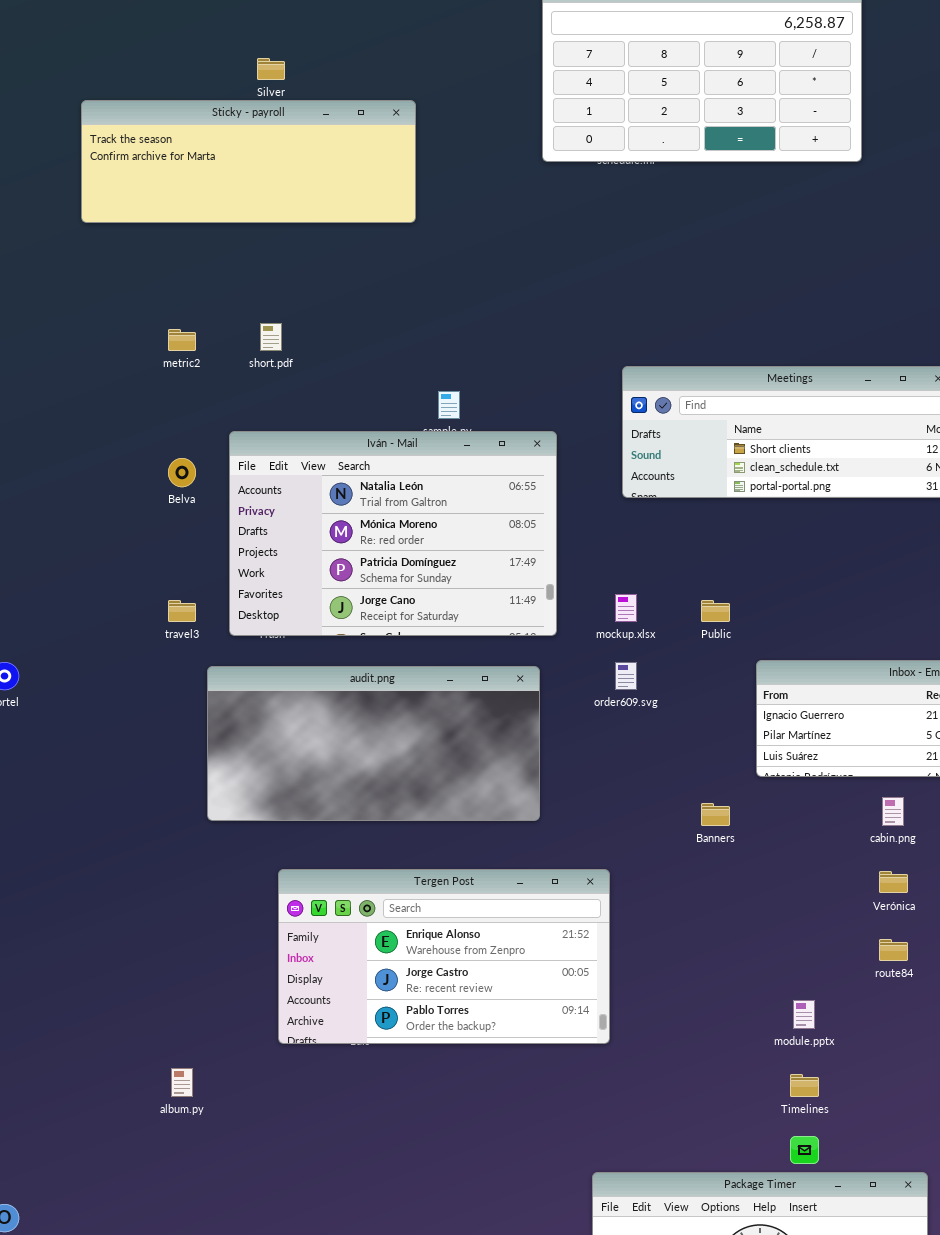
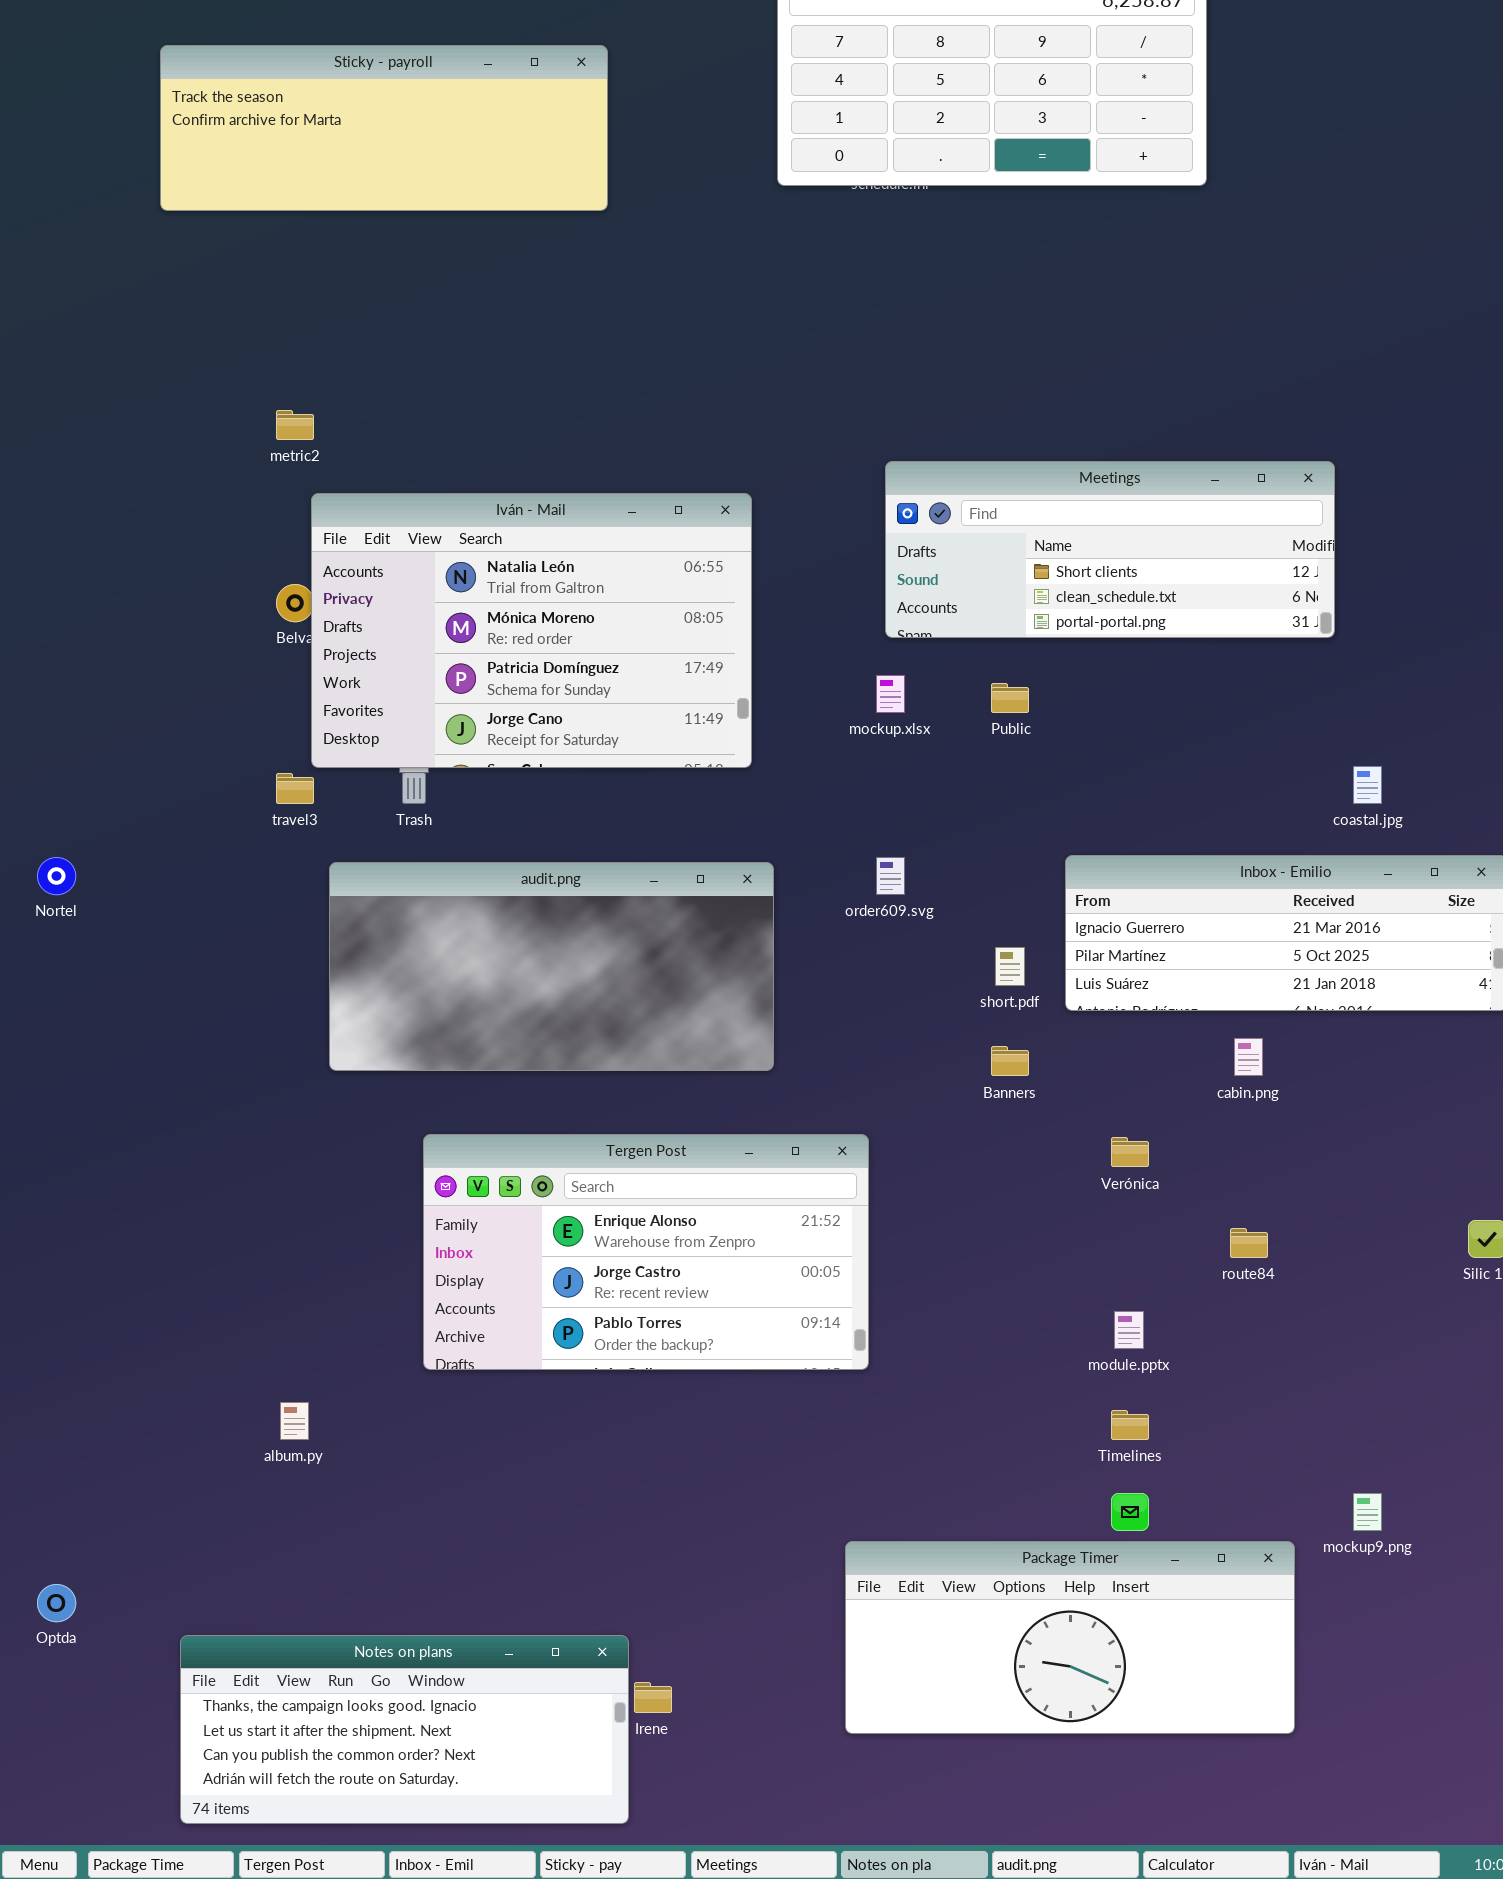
Sticky - payroll: [81,100,416,223] -> [160,45,608,211], moved
short.pdf: [260,323,282,351] -> [995,947,1025,986], moved
Iván - Mail: [229,431,557,636] -> [311,493,752,768], moved
mockup.xlsx: [615,594,637,622] -> [876,675,905,713], moved
Public: [701,600,730,622] -> [991,683,1029,713], moved
Verónica: [879,871,908,893] -> [1111,1137,1149,1167], moved

